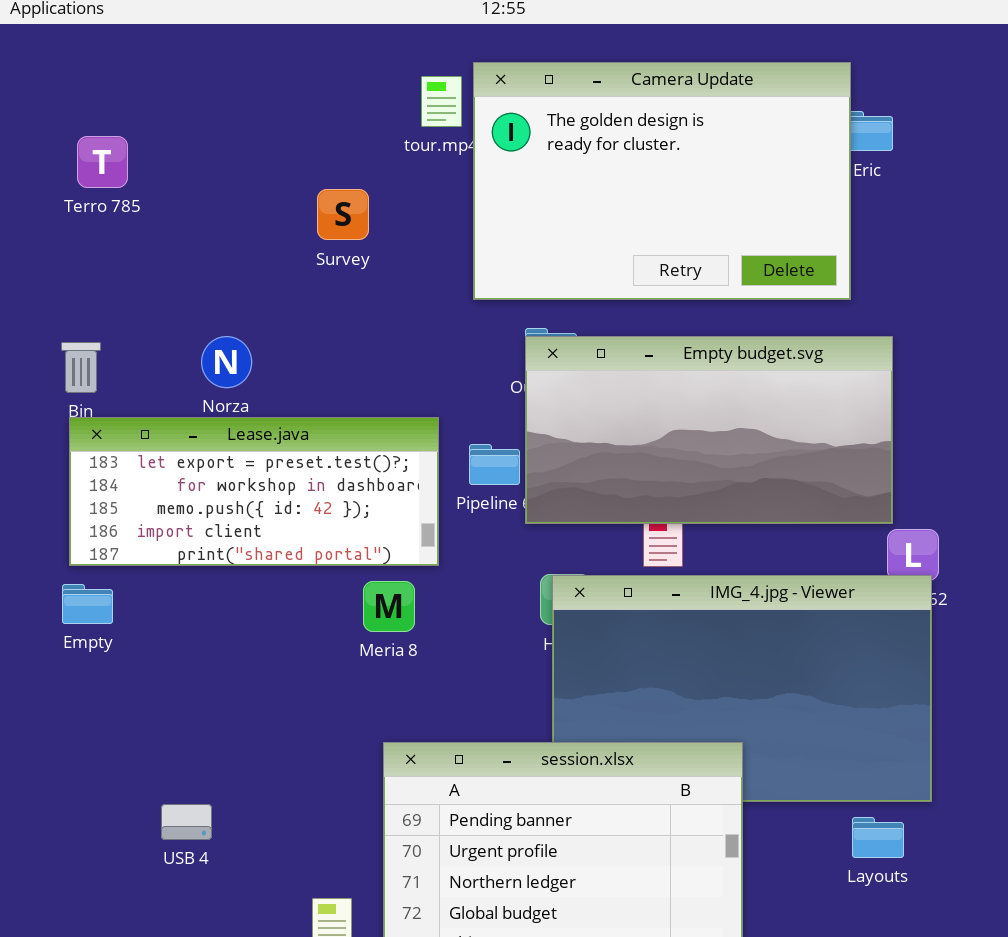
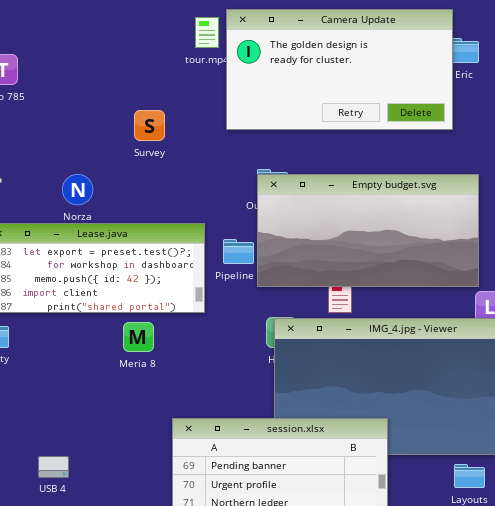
Camera Update: [473,62,851,300] -> [226,9,453,130], resized
Survey: [317,189,369,240] -> [134,110,165,141], moved
Meria 8: [363,581,415,632] -> [123,322,154,352], moved

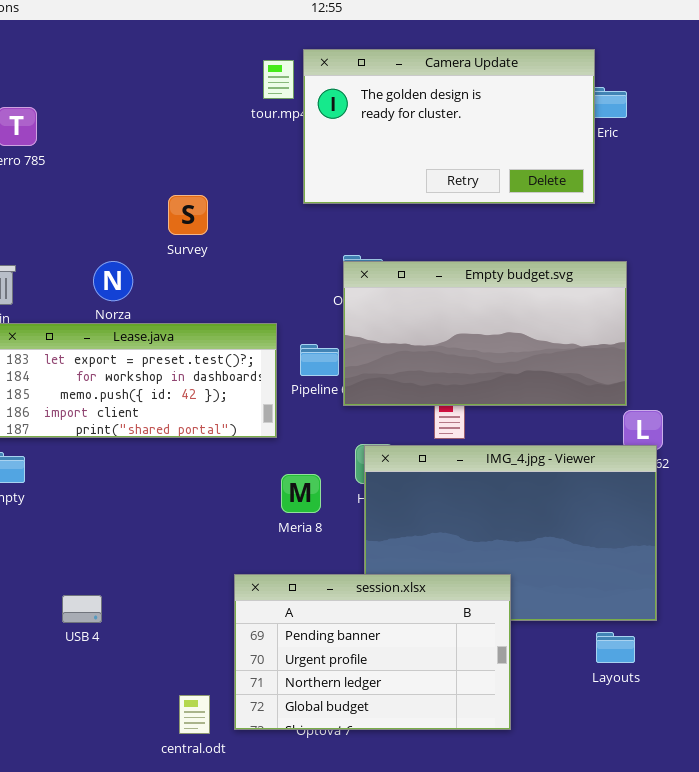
Survey: [134,110,165,141] -> [168,195,208,235], moved
Meria 8: [123,322,154,352] -> [281,474,321,513], moved
USB 4: [38,456,69,478] -> [62,595,102,623], moved

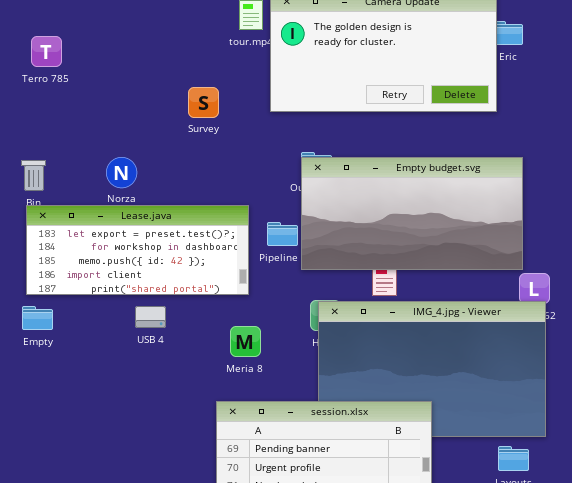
Survey: [168,195,208,235] -> [188,87,219,118], moved
Meria 8: [281,474,321,513] -> [230,326,261,357], moved
USB 4: [62,595,102,623] -> [135,306,166,328], moved

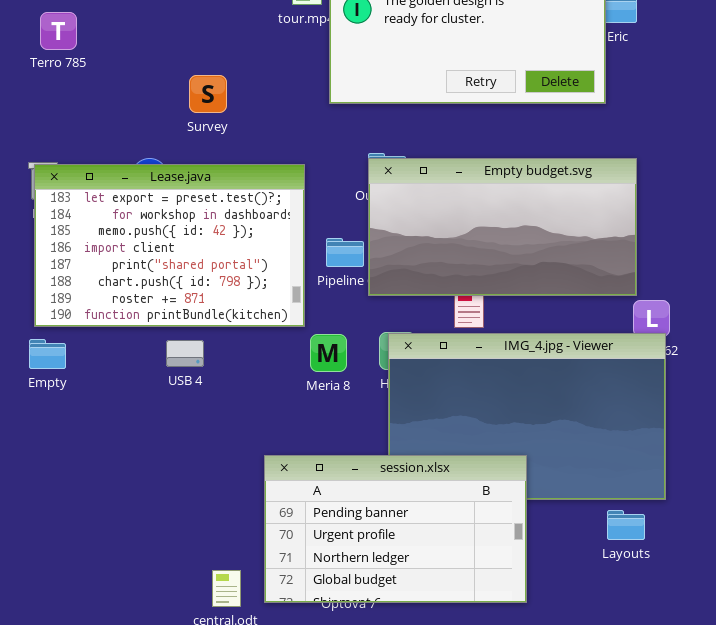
Survey: [188,87,219,118] -> [189,75,227,113], moved
Lease.java: [26,205,249,295] -> [34,164,305,327], resized
Meria 8: [230,326,261,357] -> [310,334,347,372], moved

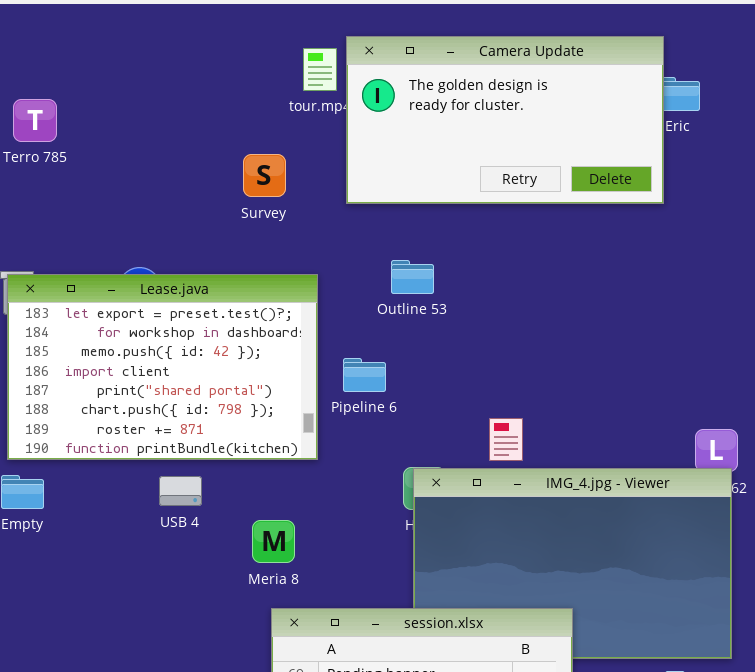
Survey: [189,75,227,113] -> [243,154,286,197], moved
Empty budget.svg: [368,158,637,296] -> none, closed
Meria 8: [310,334,347,372] -> [252,520,295,563], moved

